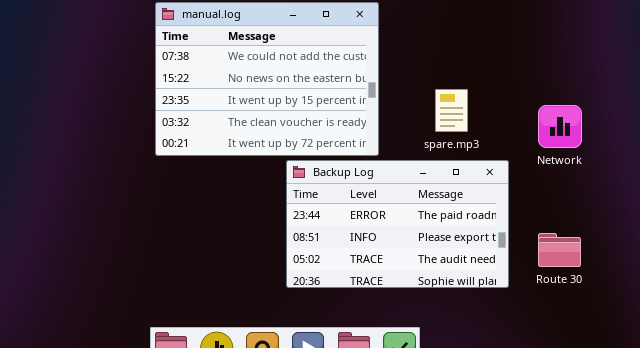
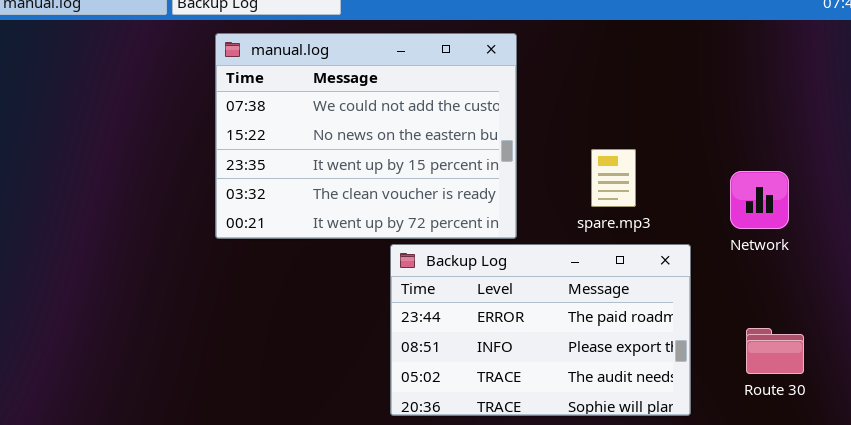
Route 30: [538,233,581,267] -> [746,328,804,374], moved

